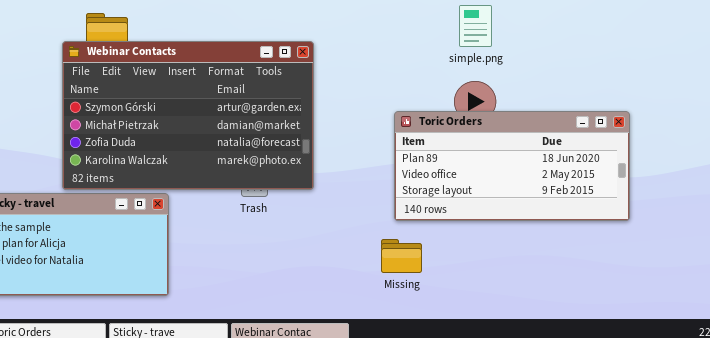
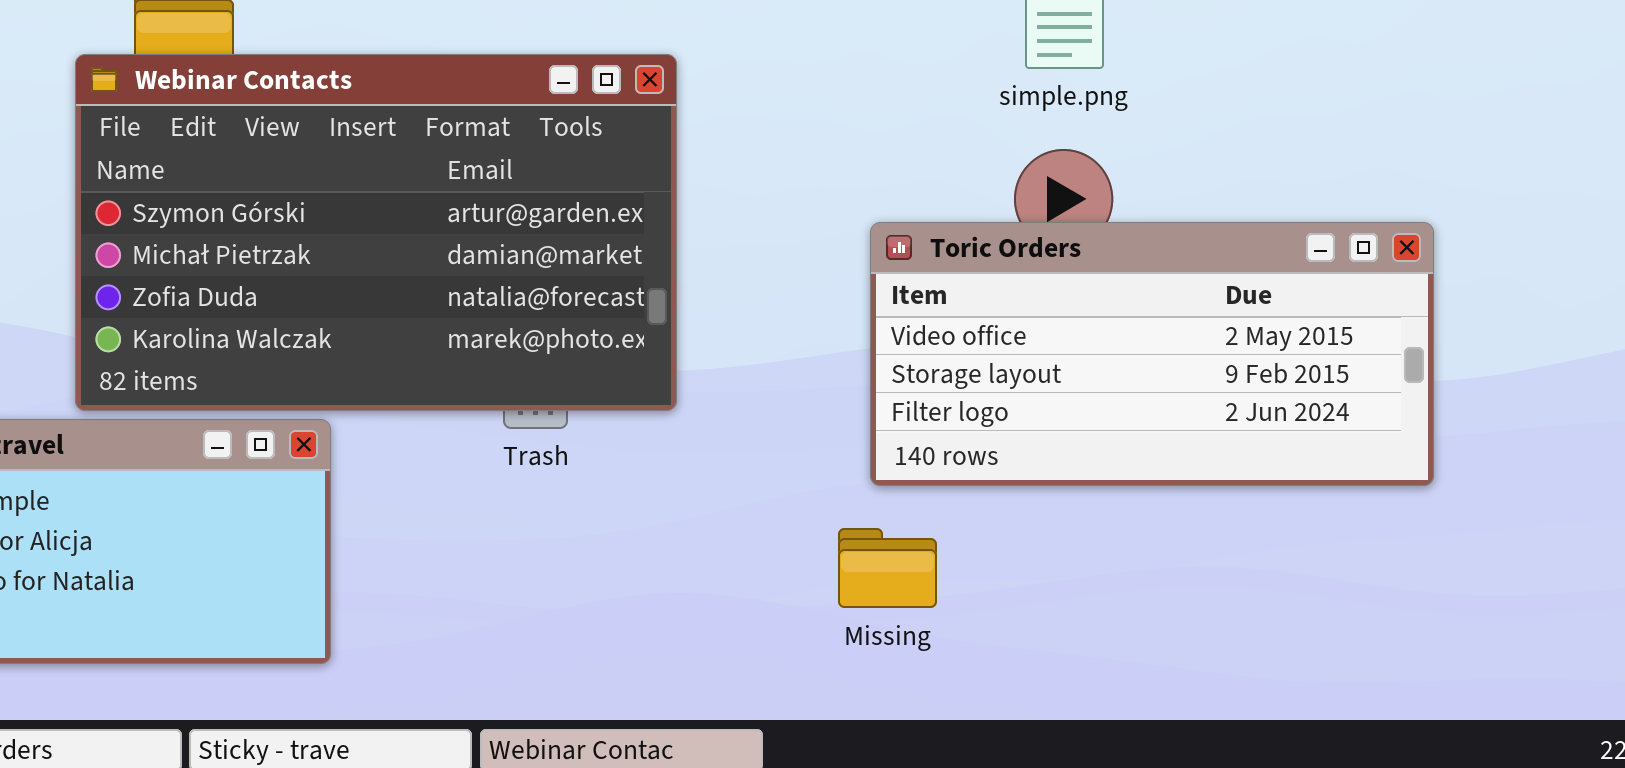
Toric Orders: [394,111,630,221] -> [870,222,1434,486], scrolled down 1 row

